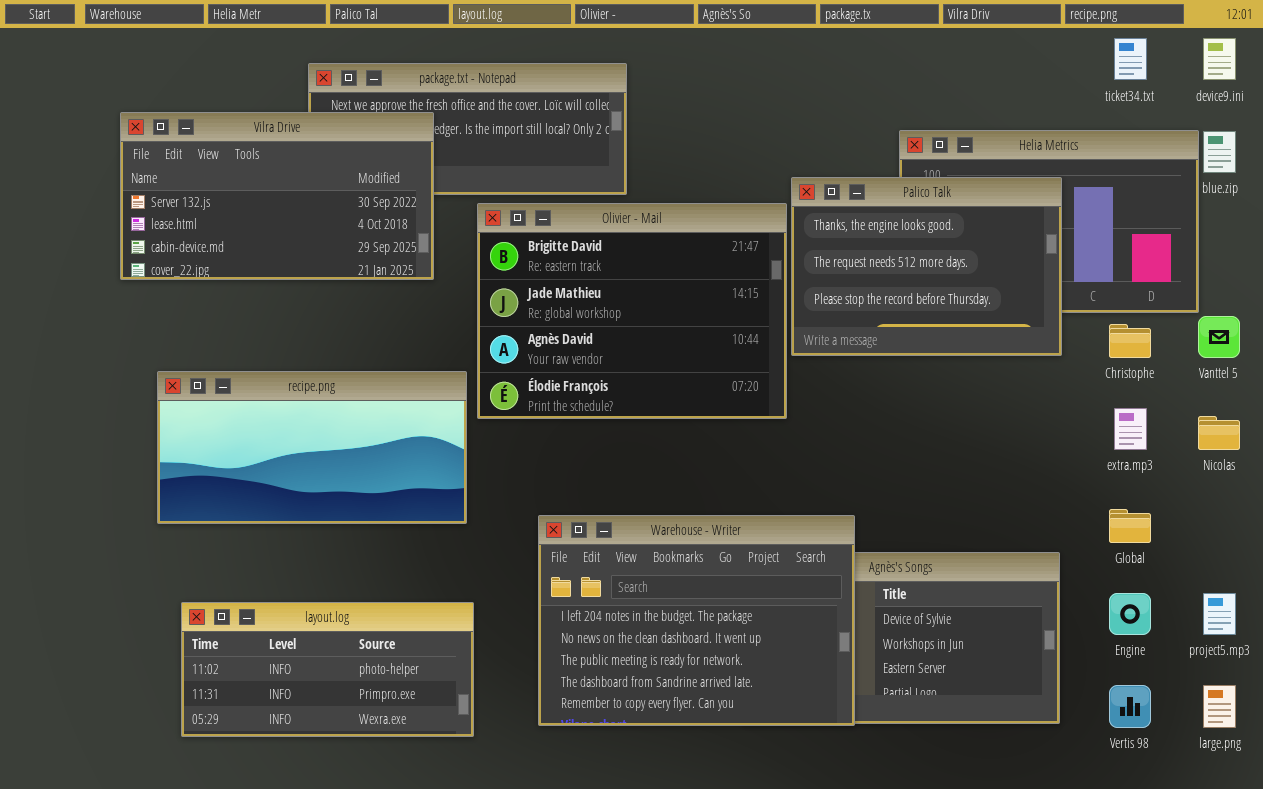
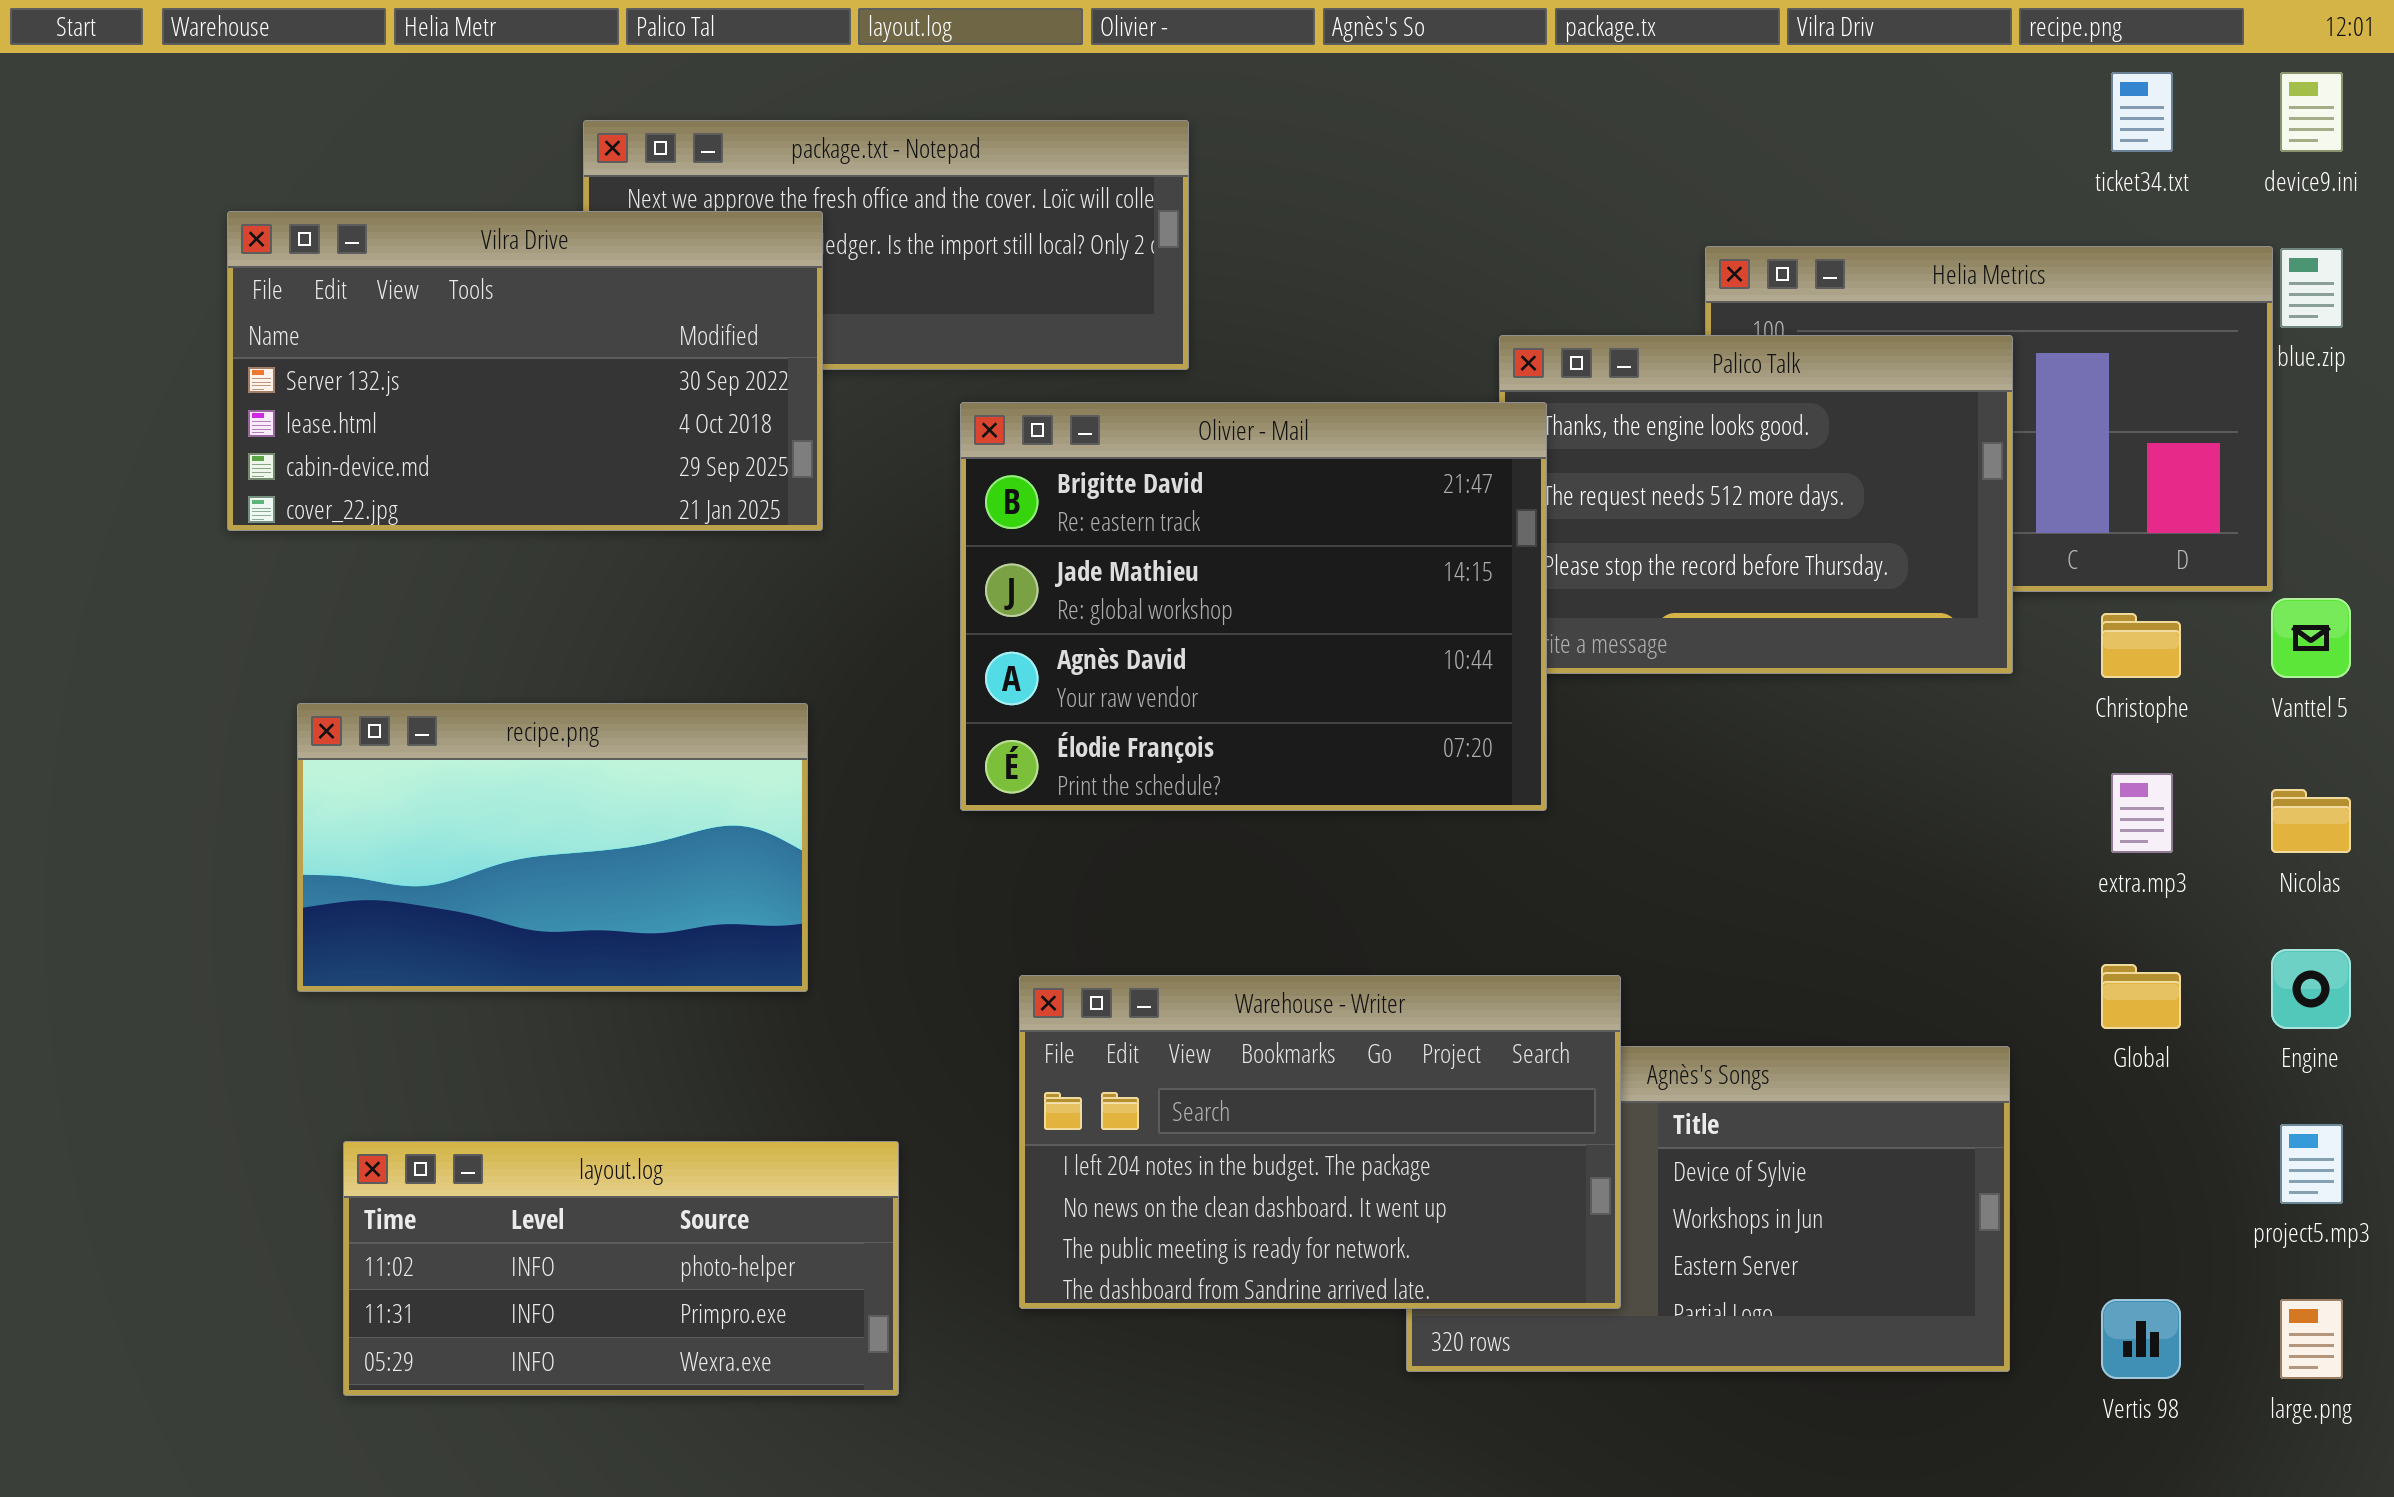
Olivier - Mail: [477,203,787,419] -> [960,402,1547,811], moved
recipe.png: [157,371,467,524] -> [297,703,808,992], resized
Warehouse - Writer: [538,515,855,726] -> [1019,975,1621,1309], resized
Engine: [1109,593,1151,635] -> [2271,949,2351,1029], moved

